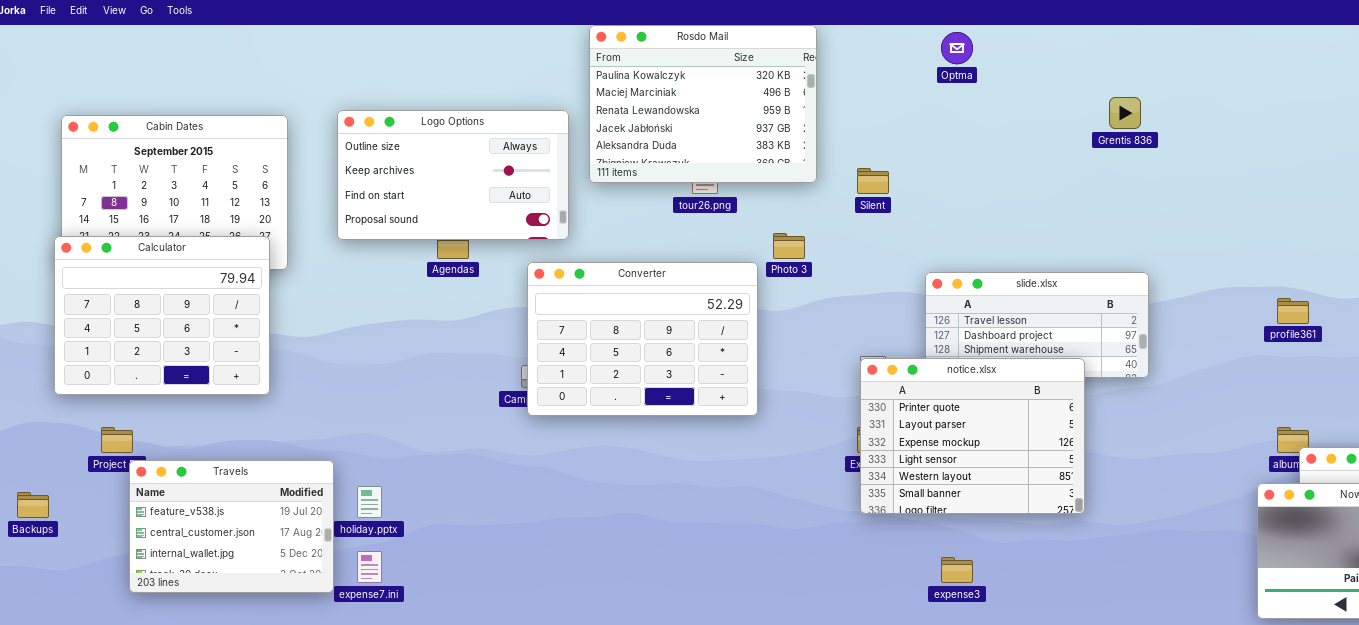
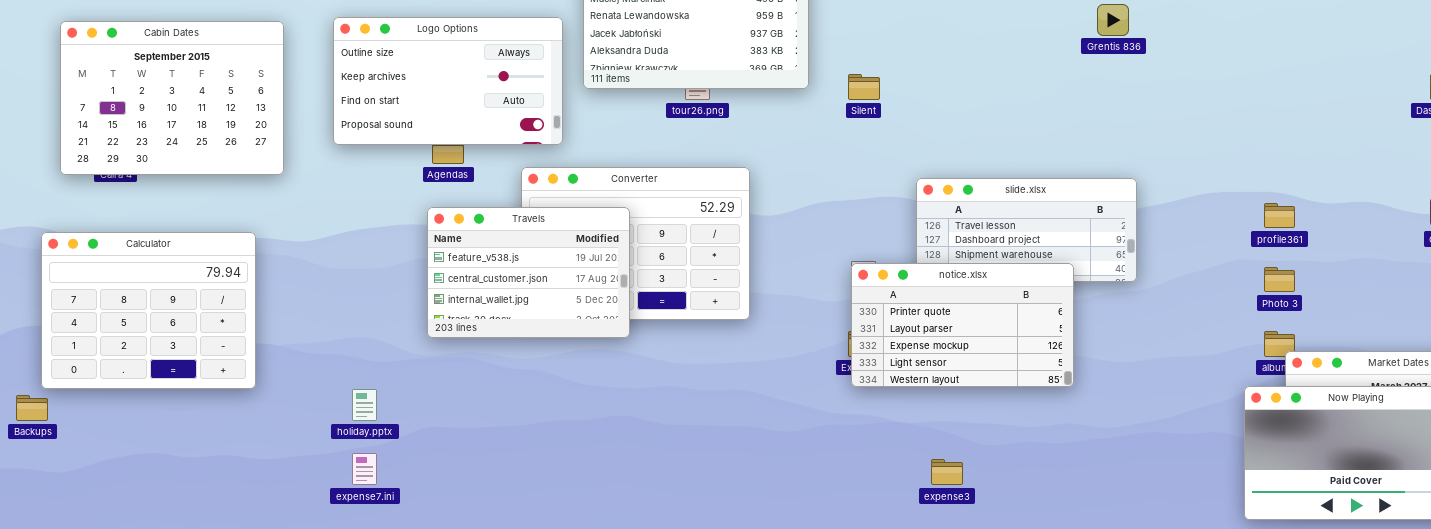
Photo 3: [773,233,805,259] -> [1264,267,1295,292], moved
Calculator: [54,236,270,395] -> [41,232,256,389], moved
notice.xlsx: [860,358,1085,514] -> [851,263,1074,387], resized
Travels: [129,460,334,593] -> [427,207,630,338], moved

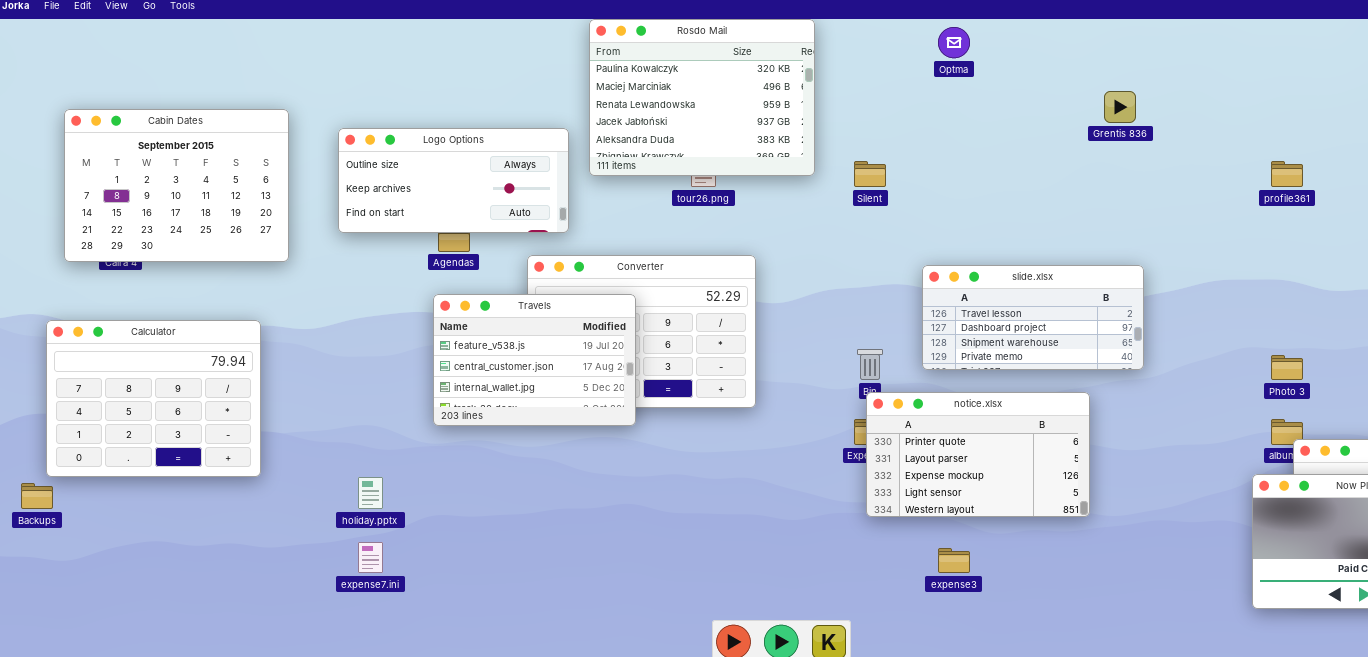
Logo Options: [333,17,563,145] -> [338,128,569,233], resized
profile361: [1264,203,1295,228] -> [1271,161,1303,187], moved
notice.xlsx: [851,263,1074,387] -> [866,392,1090,517], moved

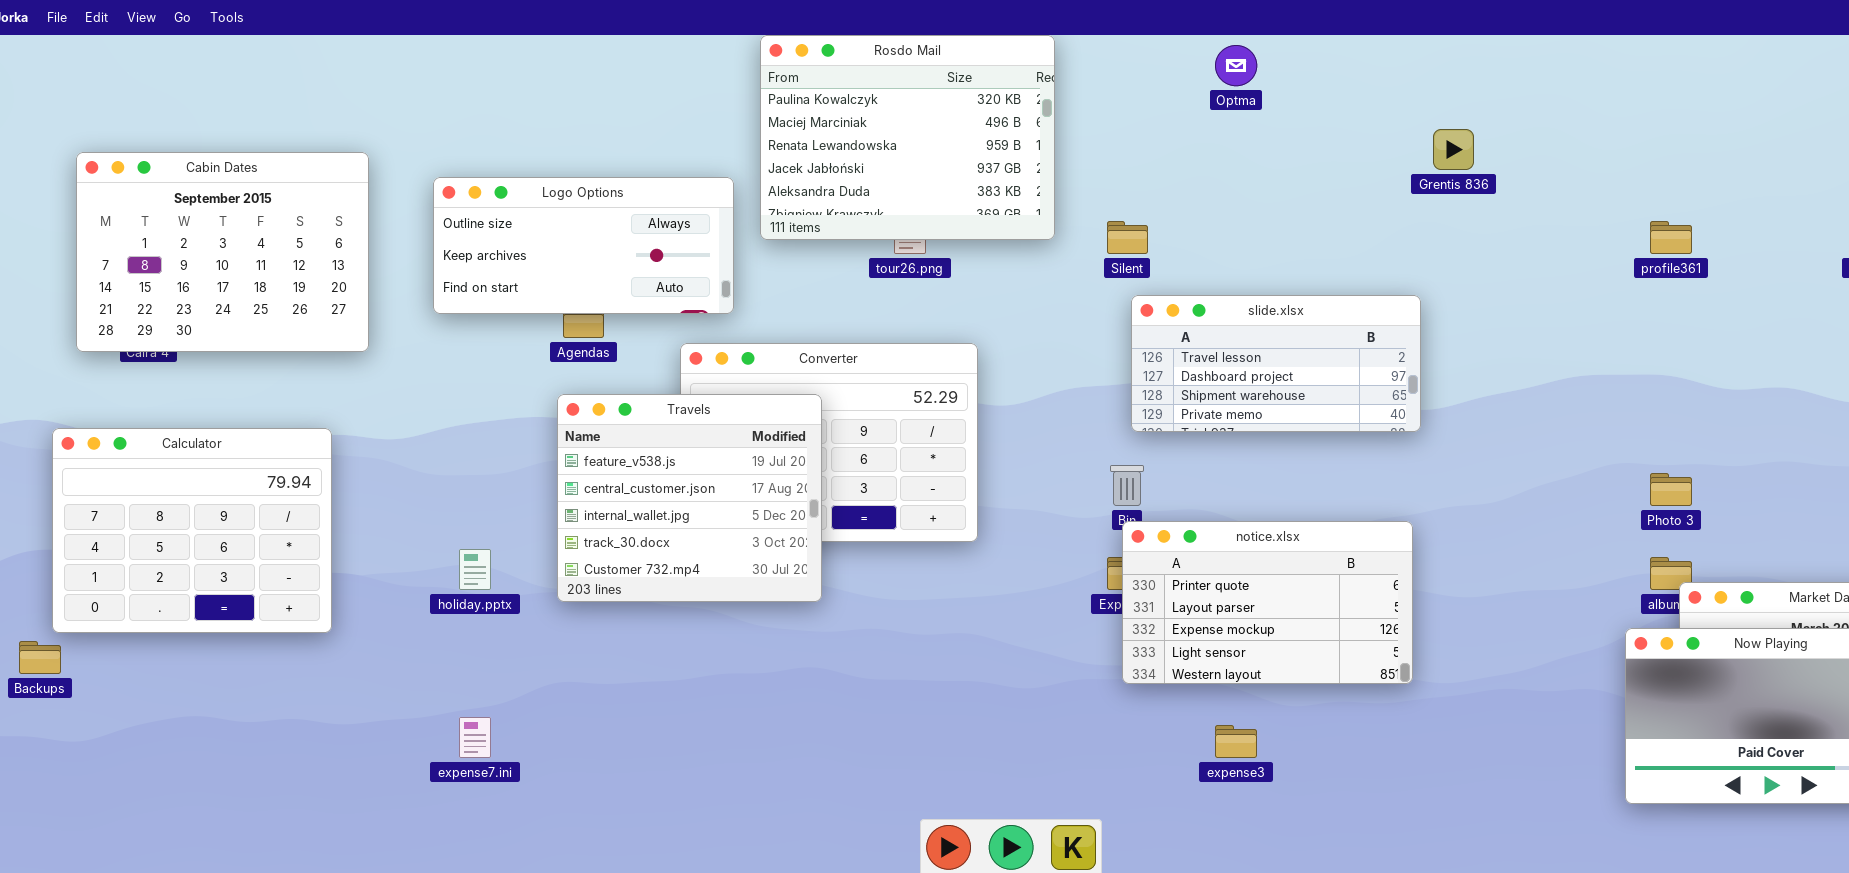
slide.xlsx: [922,265,1144,370] -> [1131,295,1421,432], moved
Travels: [433,294,636,426] -> [557,394,822,602], resized
holiday.pptx: [358,477,383,509] -> [459,549,491,590], moved

